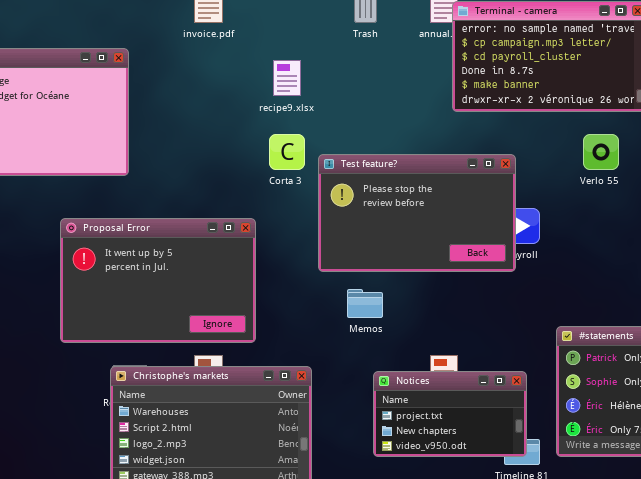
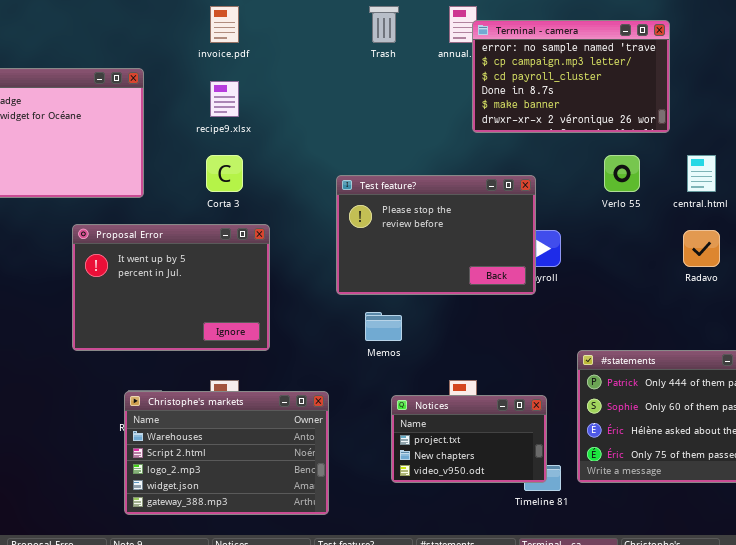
recipe9.xlsx: [273,60,301,96] -> [210,81,239,117], moved
Corta 3: [269,134,305,170] -> [206,155,243,192], moved
Proposal Error: [60,218,256,343] -> [72,224,270,351], moved

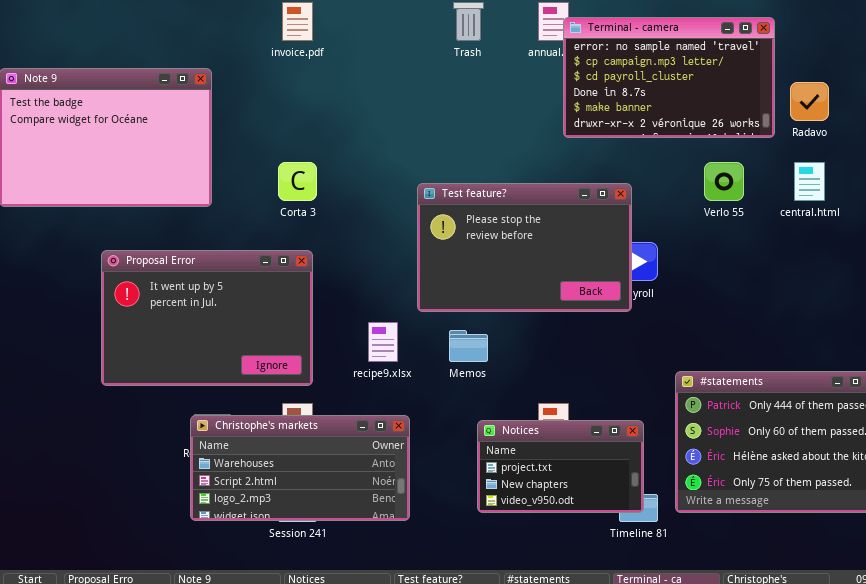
recipe9.xlsx: [210,81,239,117] -> [368,322,398,362], moved
Proposal Error: [72,224,270,351] -> [101,250,313,386], moved
Radavo: [683,230,720,267] -> [790,82,829,121], moved
Christophe's markets: [124,391,329,515] -> [190,415,410,521], resized

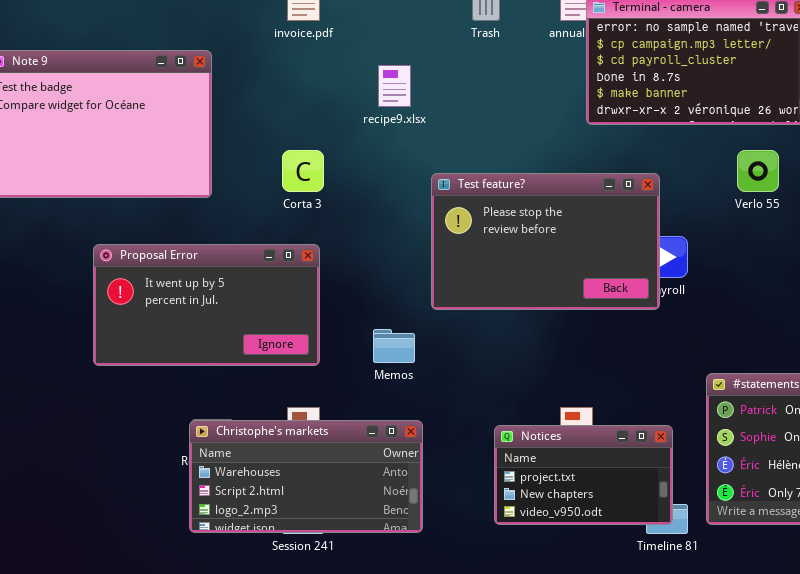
Proposal Error: [101,250,313,386] -> [93,244,320,366], resized
recipe9.xlsx: [368,322,398,362] -> [378,65,411,107], moved
Memos: [449,330,488,362] -> [373,329,415,363], moved

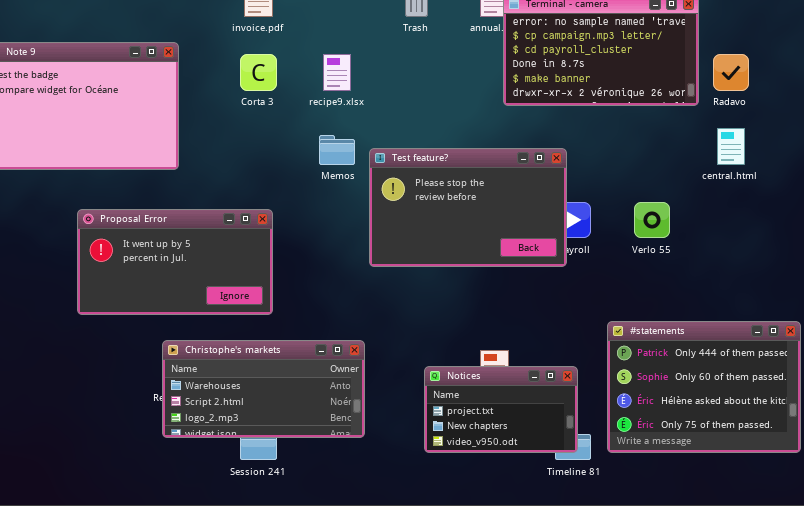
Corta 3: [282,150,324,192] -> [240,54,277,91], moved
Verlo 55: [737,150,779,192] -> [634,202,670,238], moved
Memos: [373,329,415,363] -> [319,135,355,165], moved
Christophe's markets: [189,420,423,533] -> [162,340,365,438], moved

